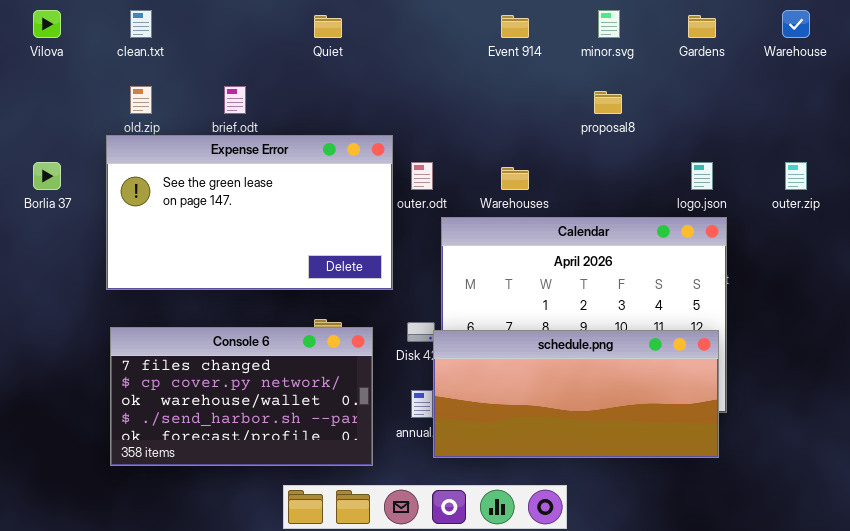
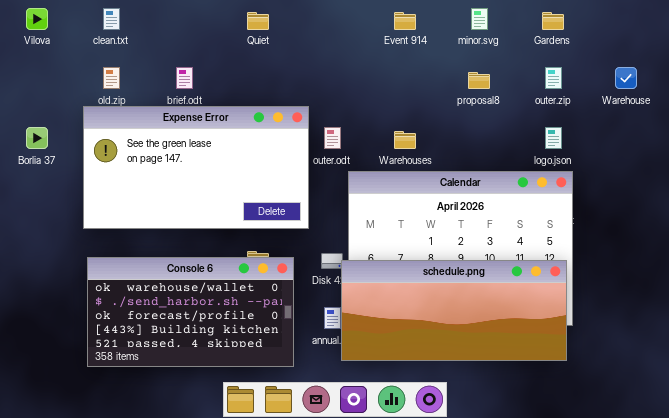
Warehouse: [782,10,810,38] -> [615,67,637,89], moved
outer.zip: [785,162,807,190] -> [545,67,562,89], moved
Console 6: [110,327,373,466] -> [87,257,294,367], scrolled down 2 rows

